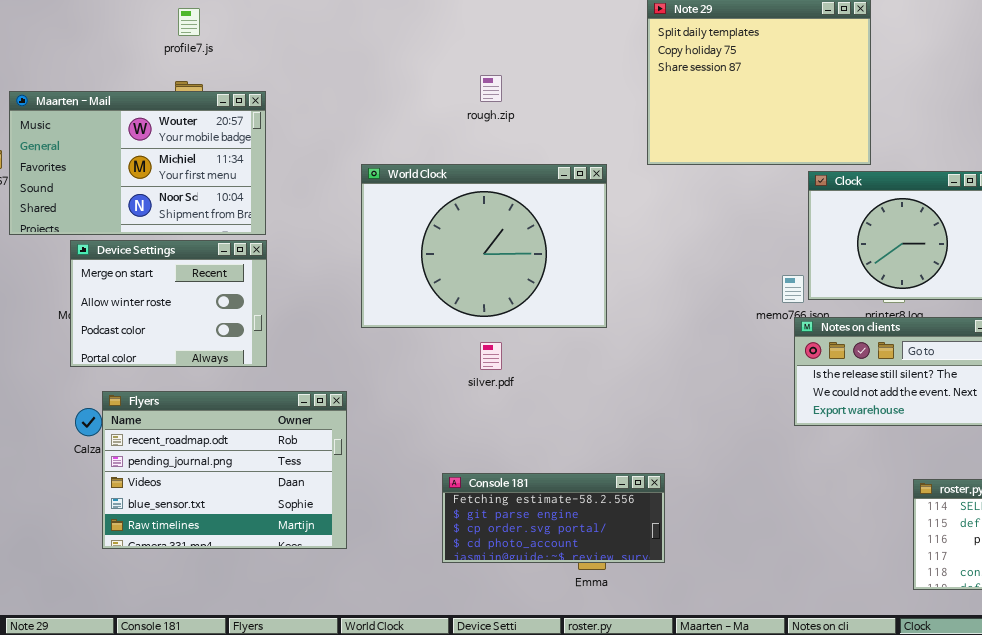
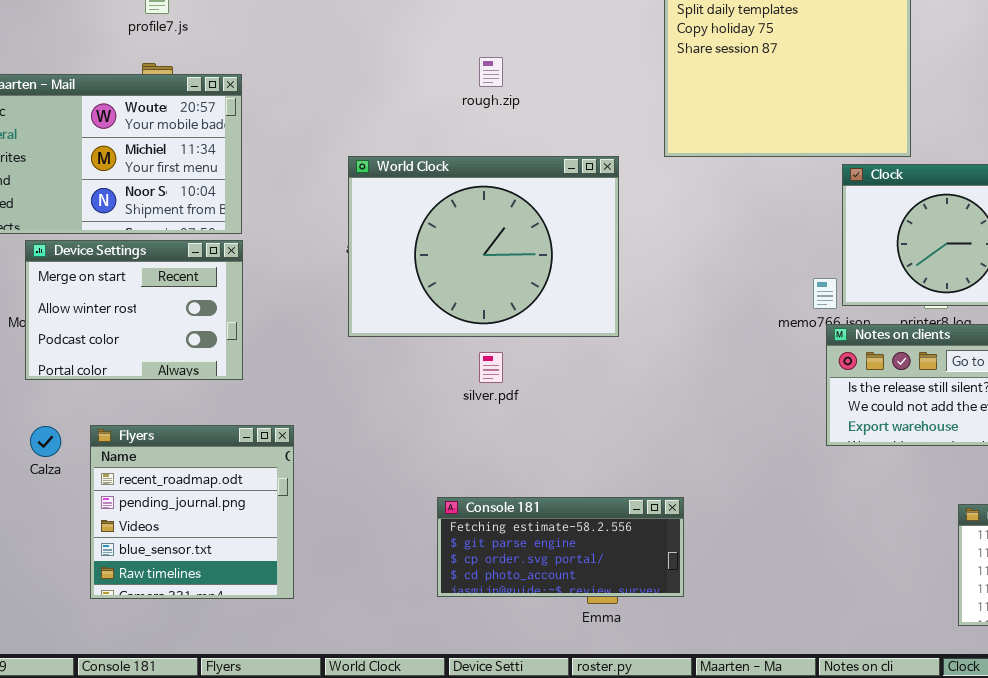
Flyers: [102,391,347,549] -> [90,425,294,599], moved, resized

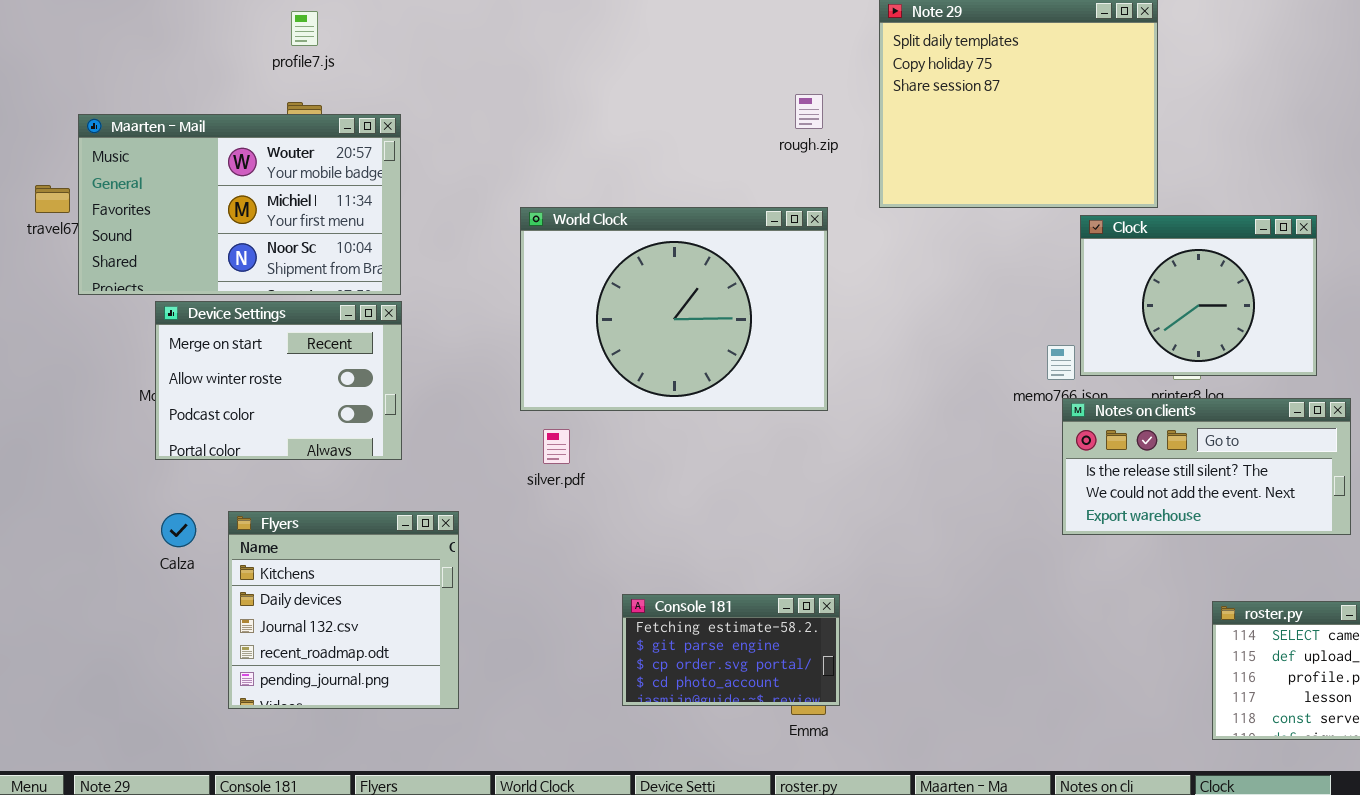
rough.zip: [479,57,503,87] -> [795,94,823,129], moved
silver.pdf: [479,352,503,383] -> [543,429,570,464], moved
Flyers: [90,425,294,599] -> [228,511,459,709], scrolled up 3 rows
Console 181: [437,497,684,597] -> [622,594,840,706], resized

